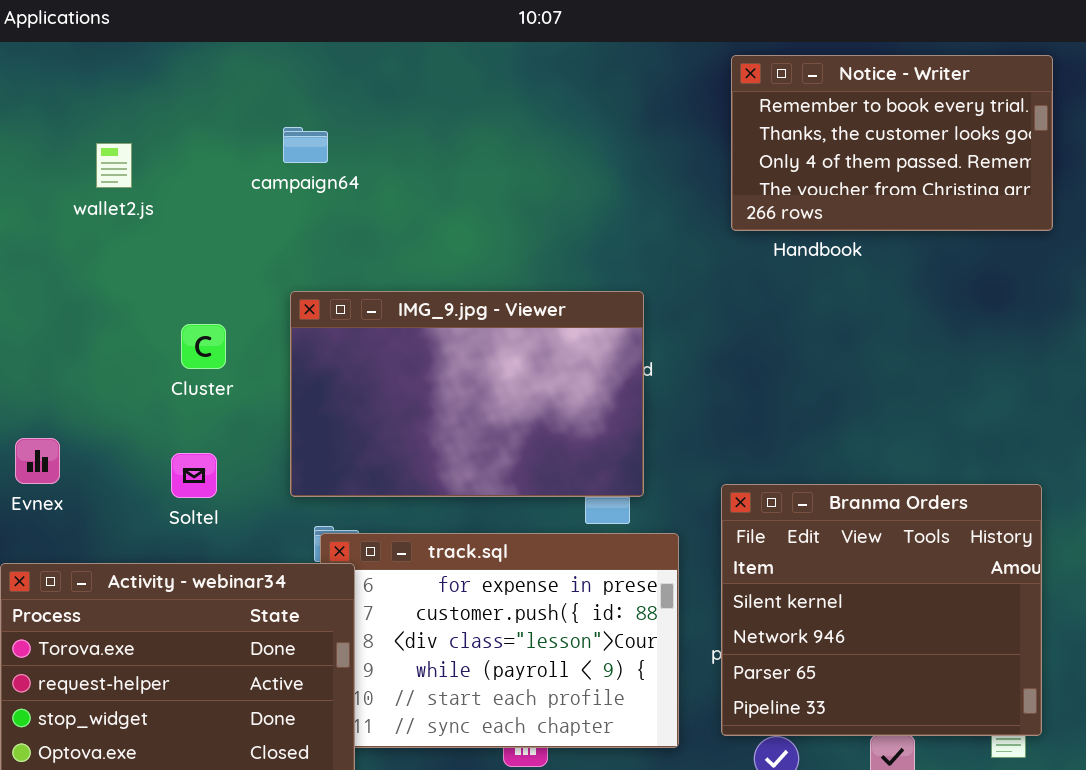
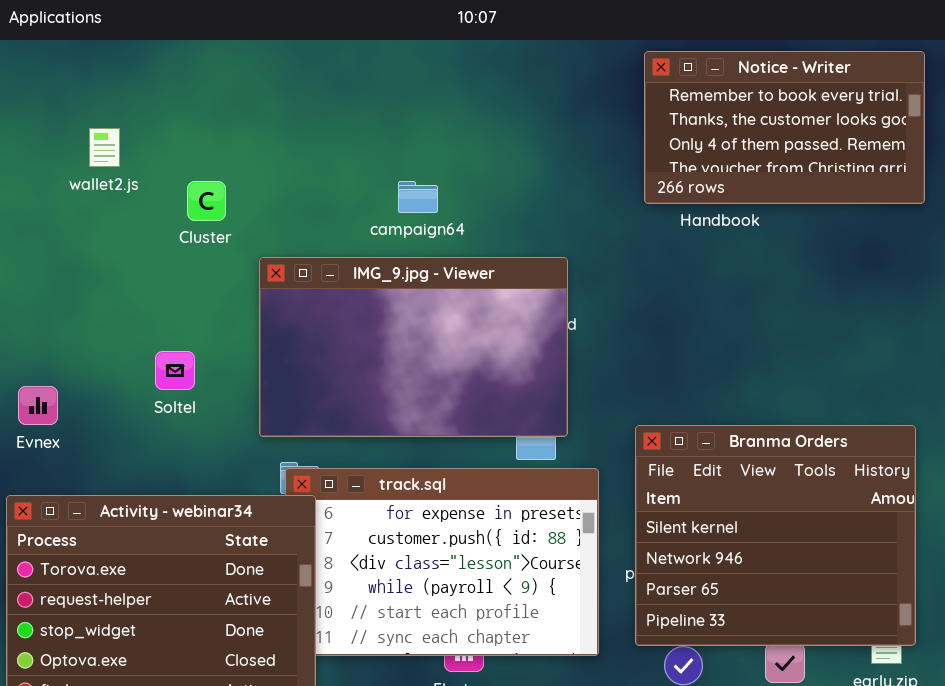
campaign64: [283,127,328,163] -> [398,181,438,213], moved
Cluster: [181,324,226,369] -> [187,181,226,221], moved
Soltel: [171,453,217,498] -> [155,351,195,390], moved

